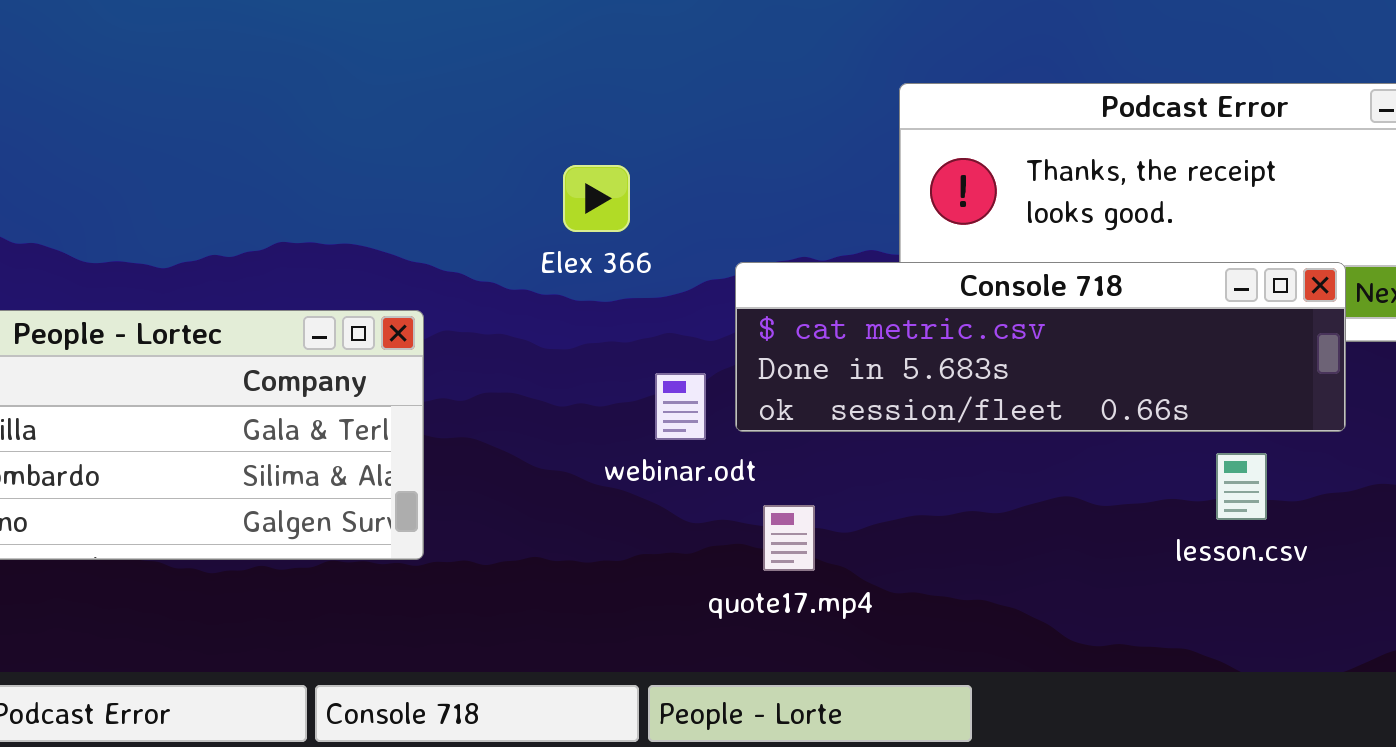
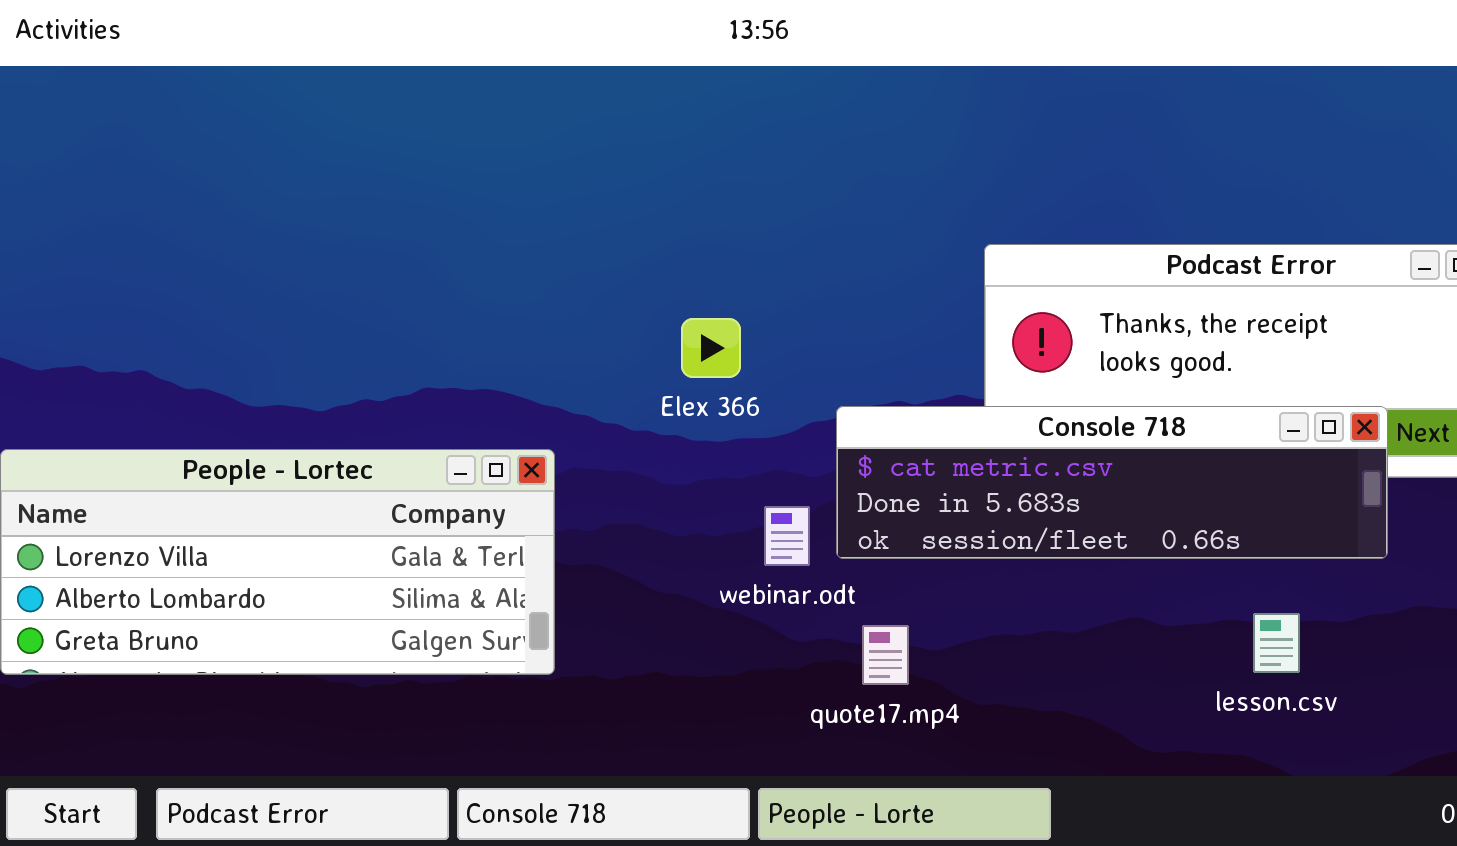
lesson.csv: [1216,453,1267,520] -> [1253,613,1300,673], moved

